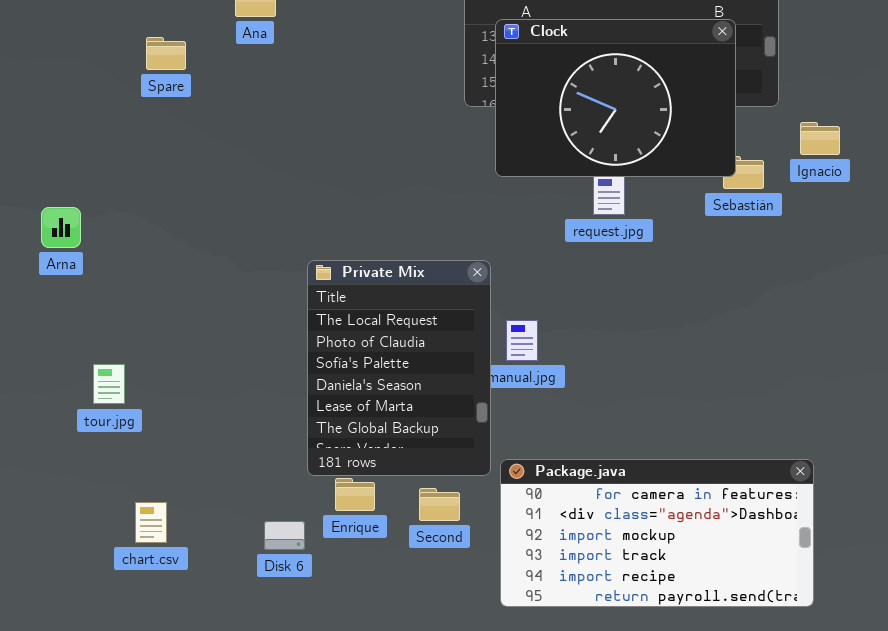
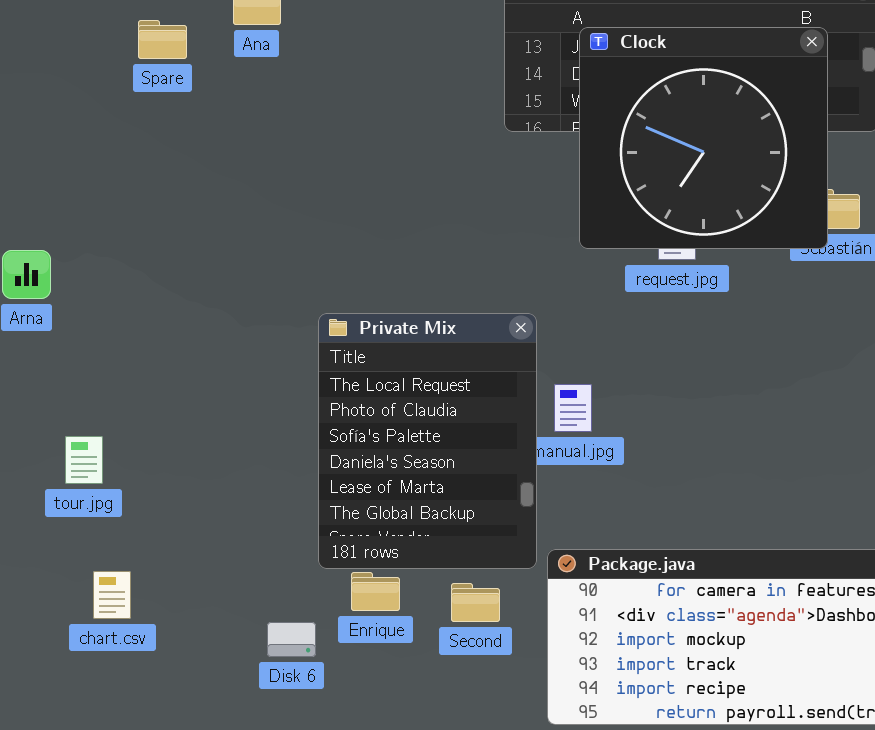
Clock: [495,19,736,177] -> [579,27,828,249], resized
Spare: [146,37,186,70] -> [138,20,187,59], moved
chart.csv: [135,502,167,543] -> [93,571,131,619], moved

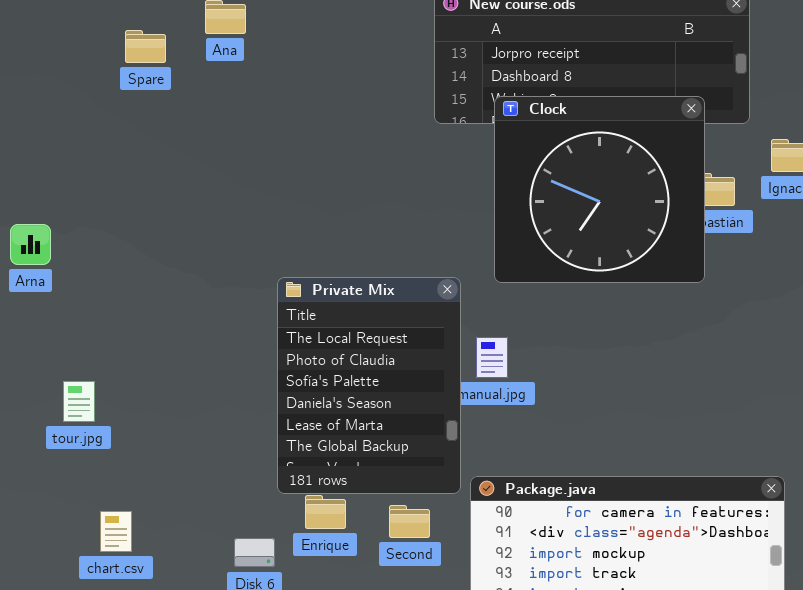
Clock: [579,27,828,249] -> [494,96,705,283], moved
chart.csv: [93,571,131,619] -> [100,511,132,552], moved

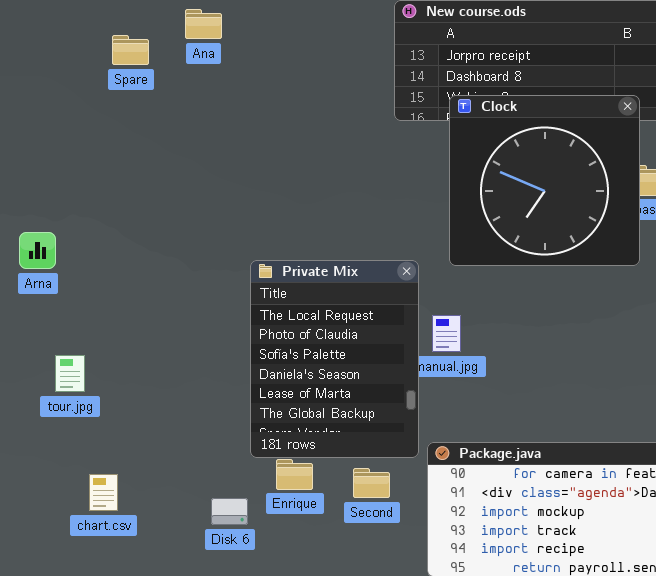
Arna: [10,224,51,265] -> [19,232,56,269], moved

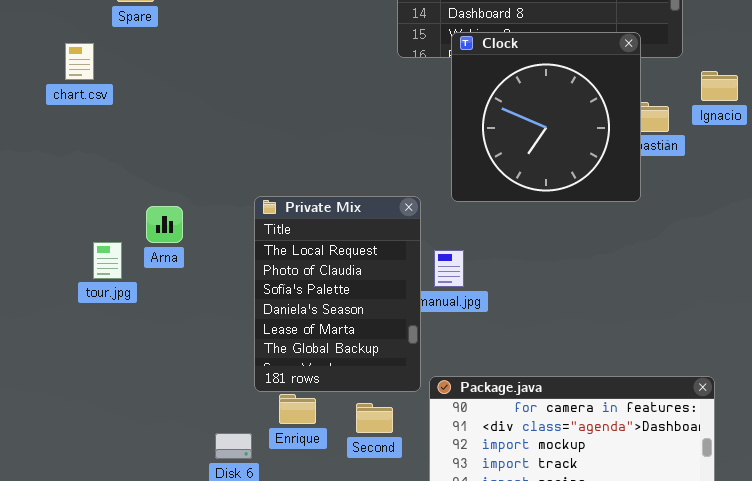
Arna: [19,232,56,269] -> [146,206,183,243], moved
tour.jpg: [55,355,85,392] -> [93,242,122,279], moved
chart.csv: [89,474,118,511] -> [65,43,94,80], moved

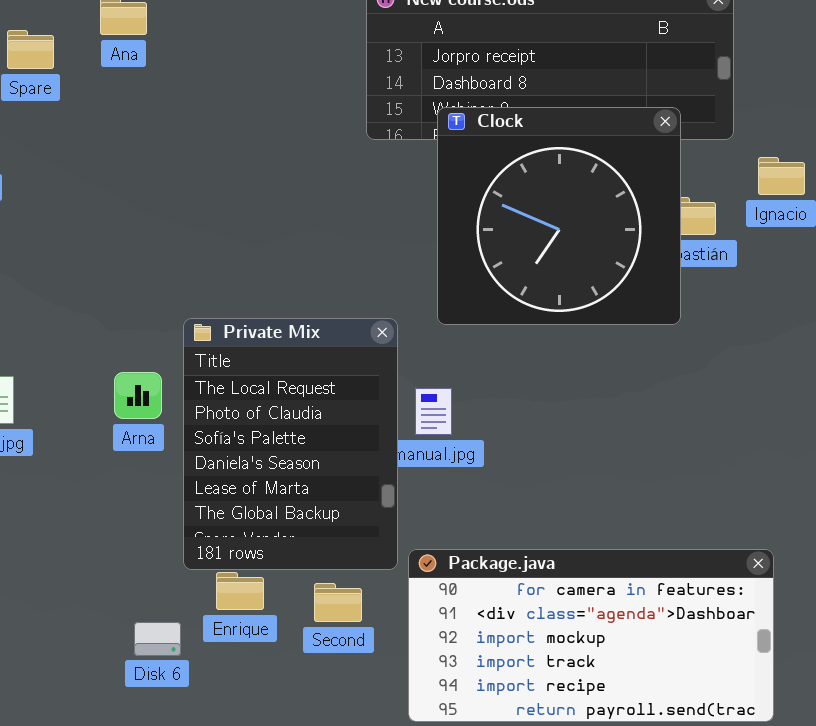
Arna: [146,206,183,243] -> [114,372,162,419], moved

